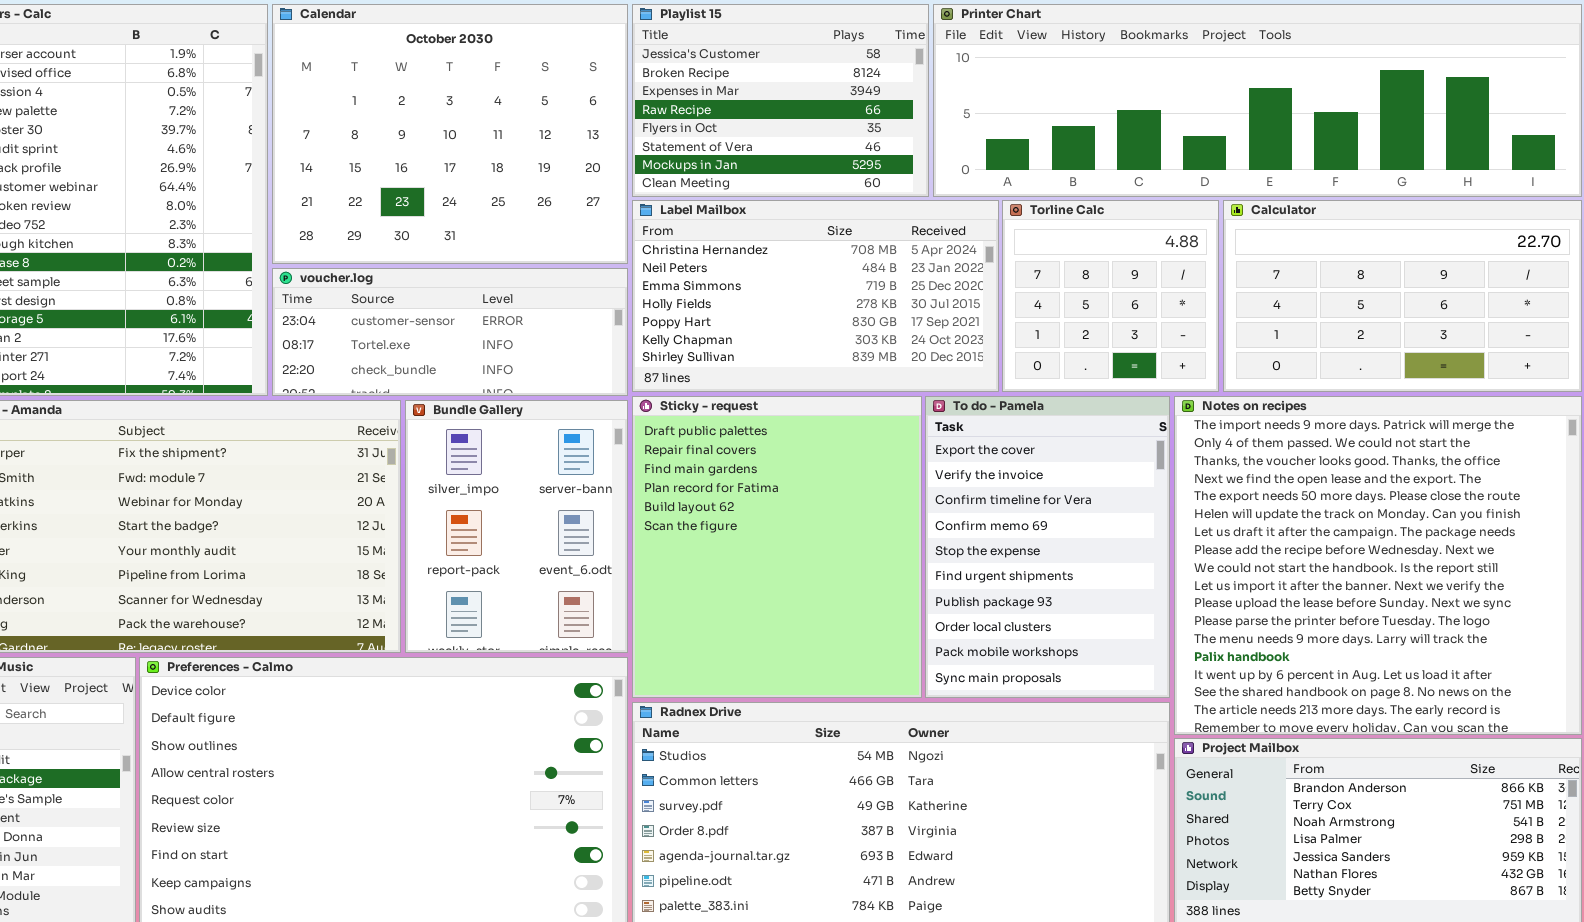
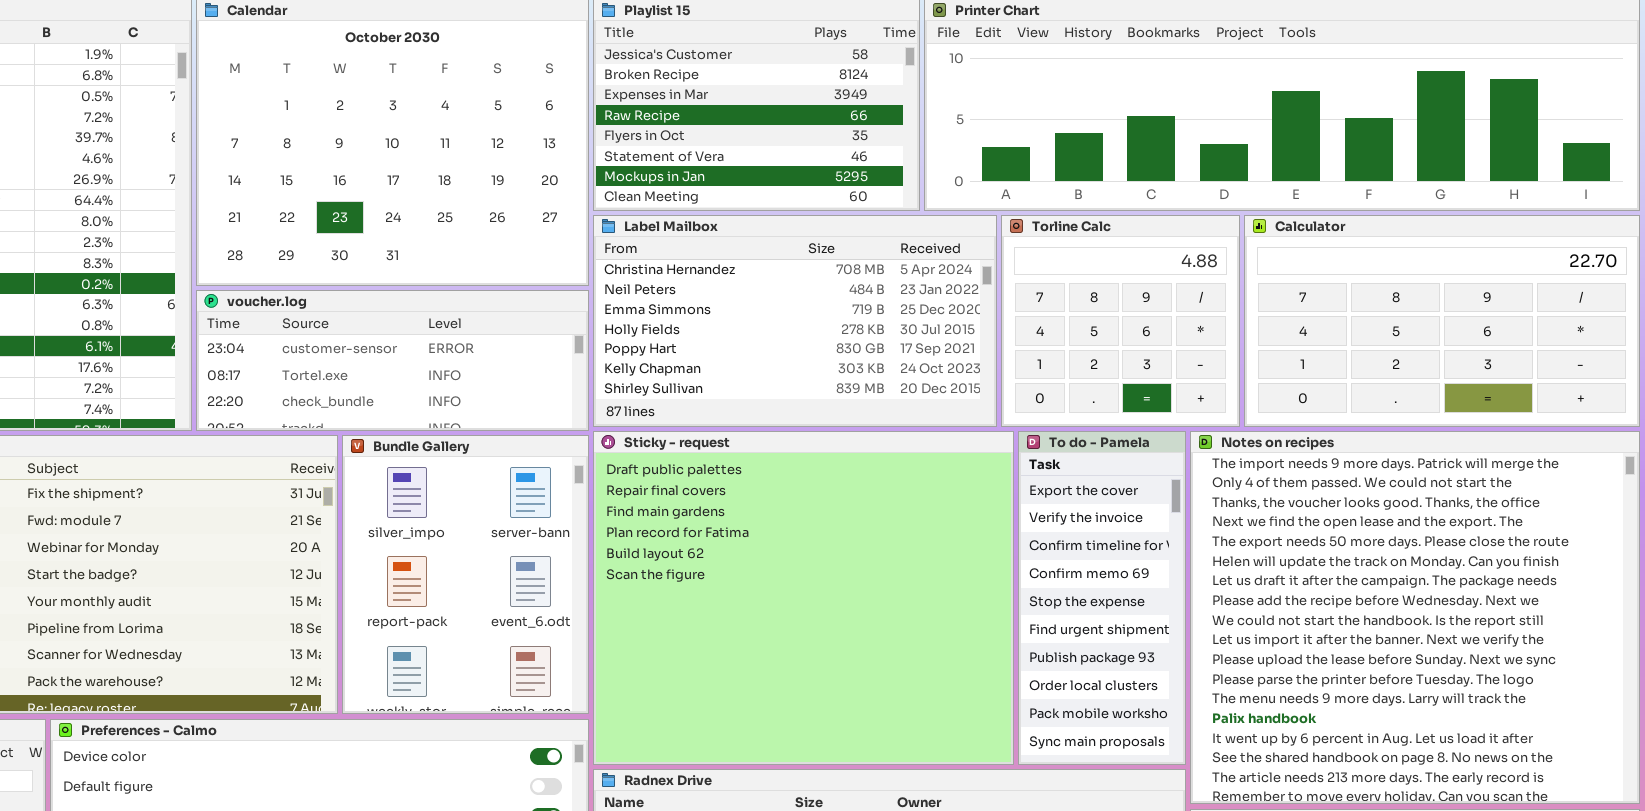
Sticky - request: [632,396,922,698] -> [593,431,1014,765], resized
To do - Pamela: [925,396,1170,698] -> [1018,431,1186,765], resized

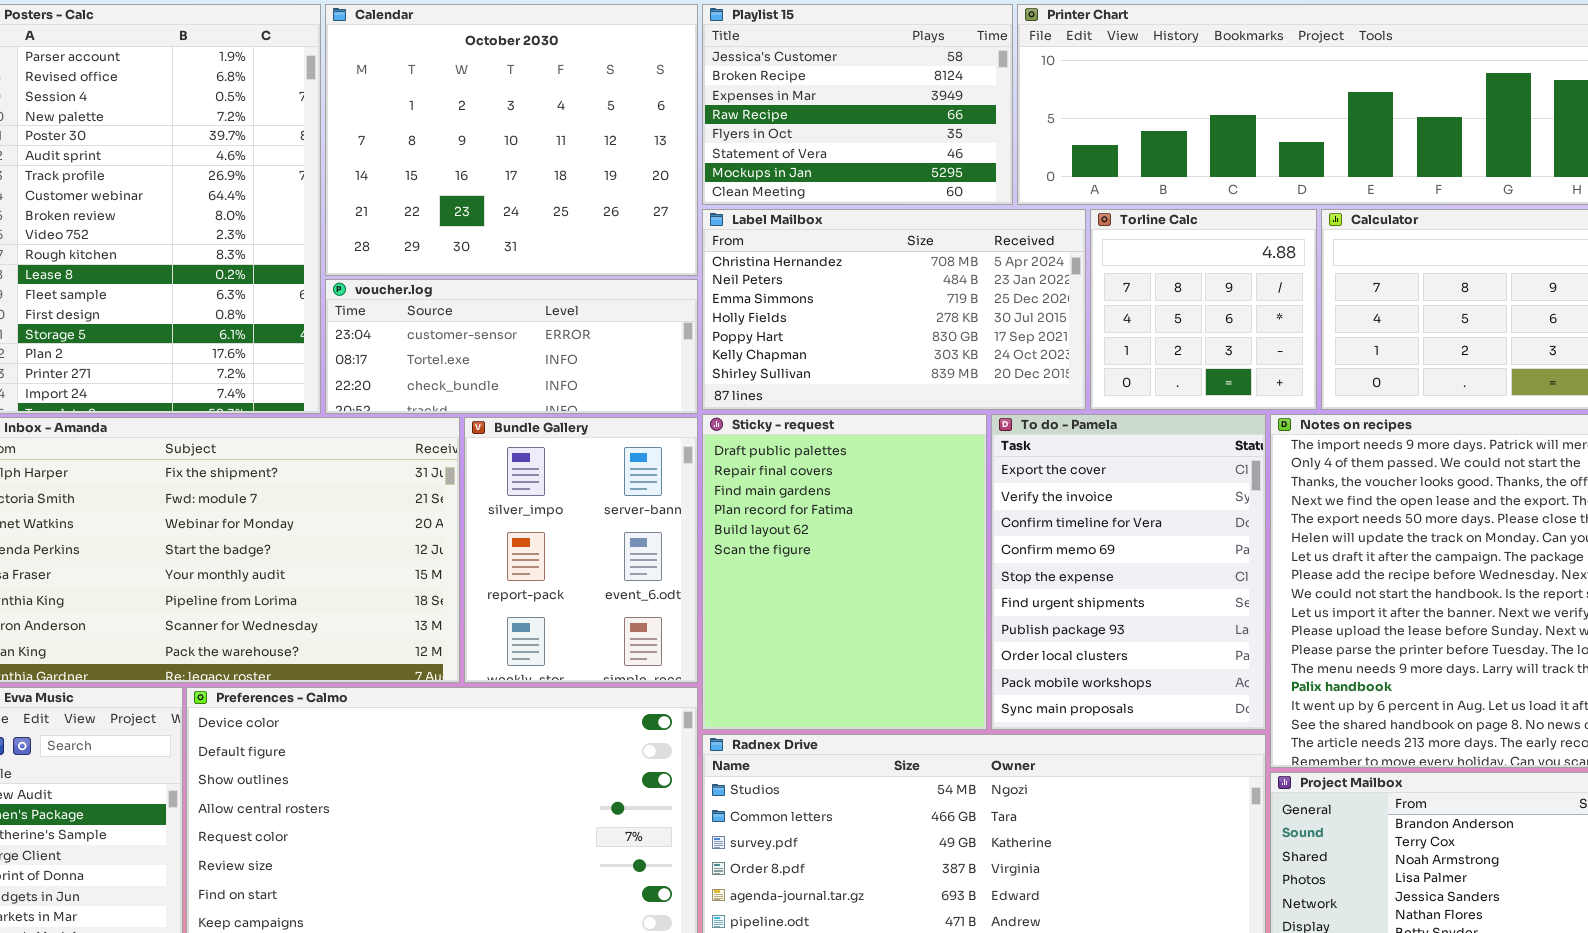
Sticky - request: [593,431,1014,765] -> [702,414,987,730], resized
To do - Pamela: [1018,431,1186,765] -> [991,414,1266,730], resized

